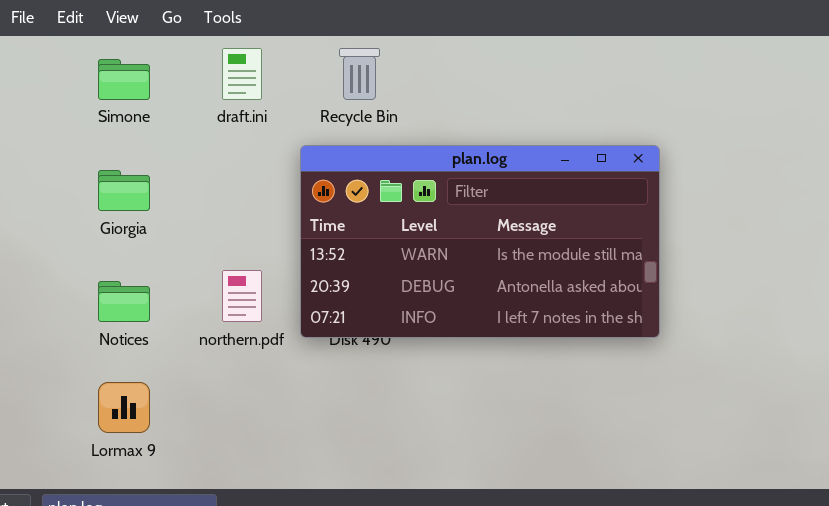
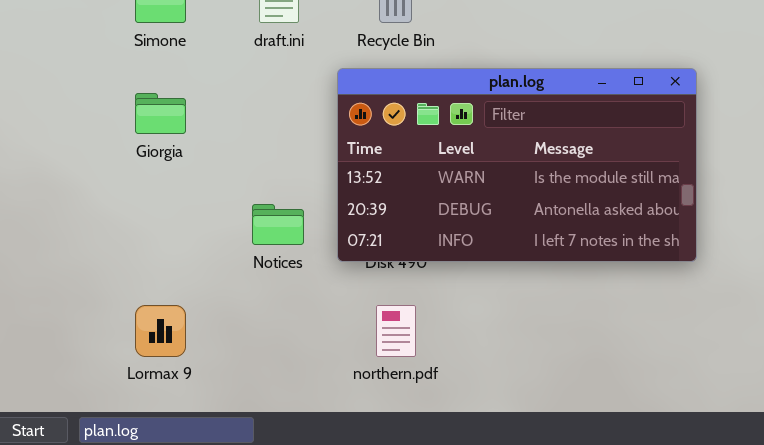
northern.pdf: [222,270,262,322] -> [376,305,416,357], moved
Notices: [98,281,150,322] -> [252,204,304,245], moved

